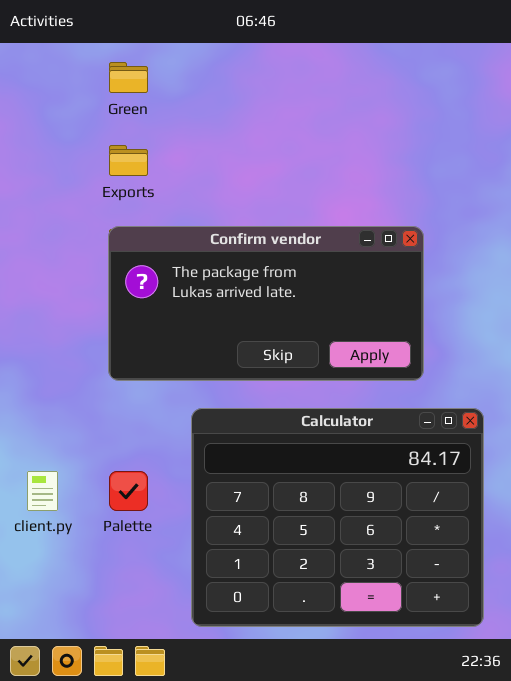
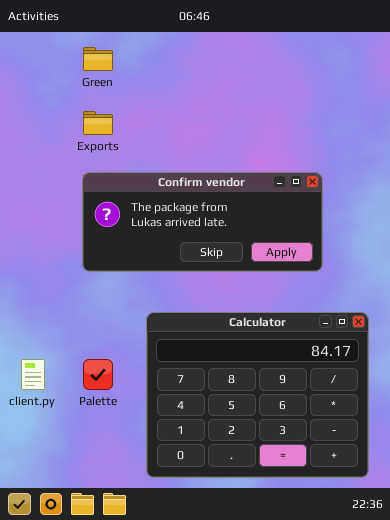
Confirm vendor: [108,226,424,381] -> [82,172,323,272], resized

